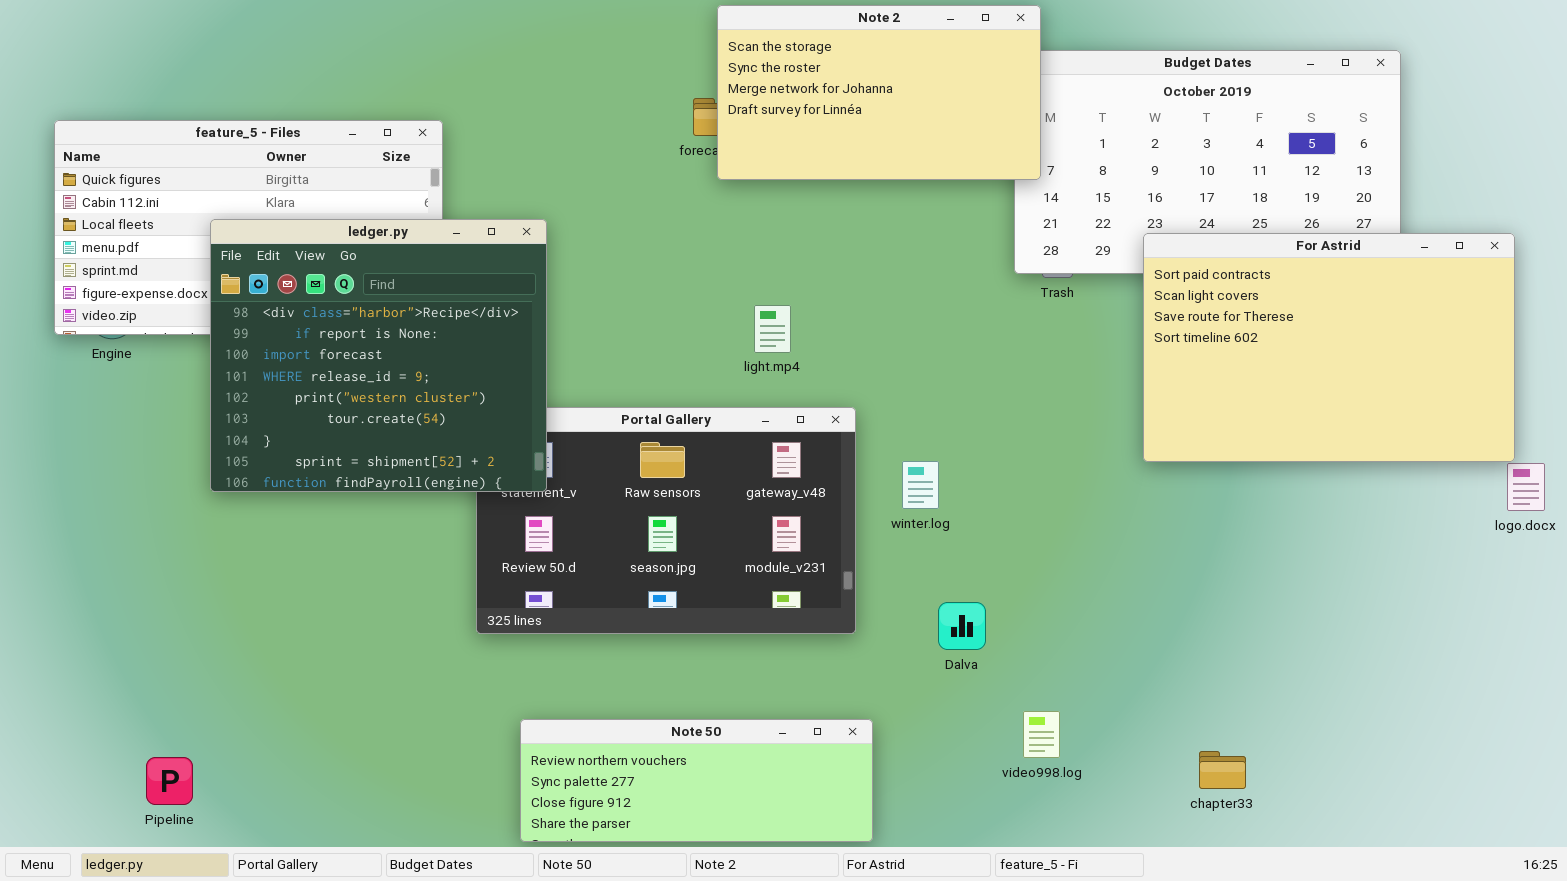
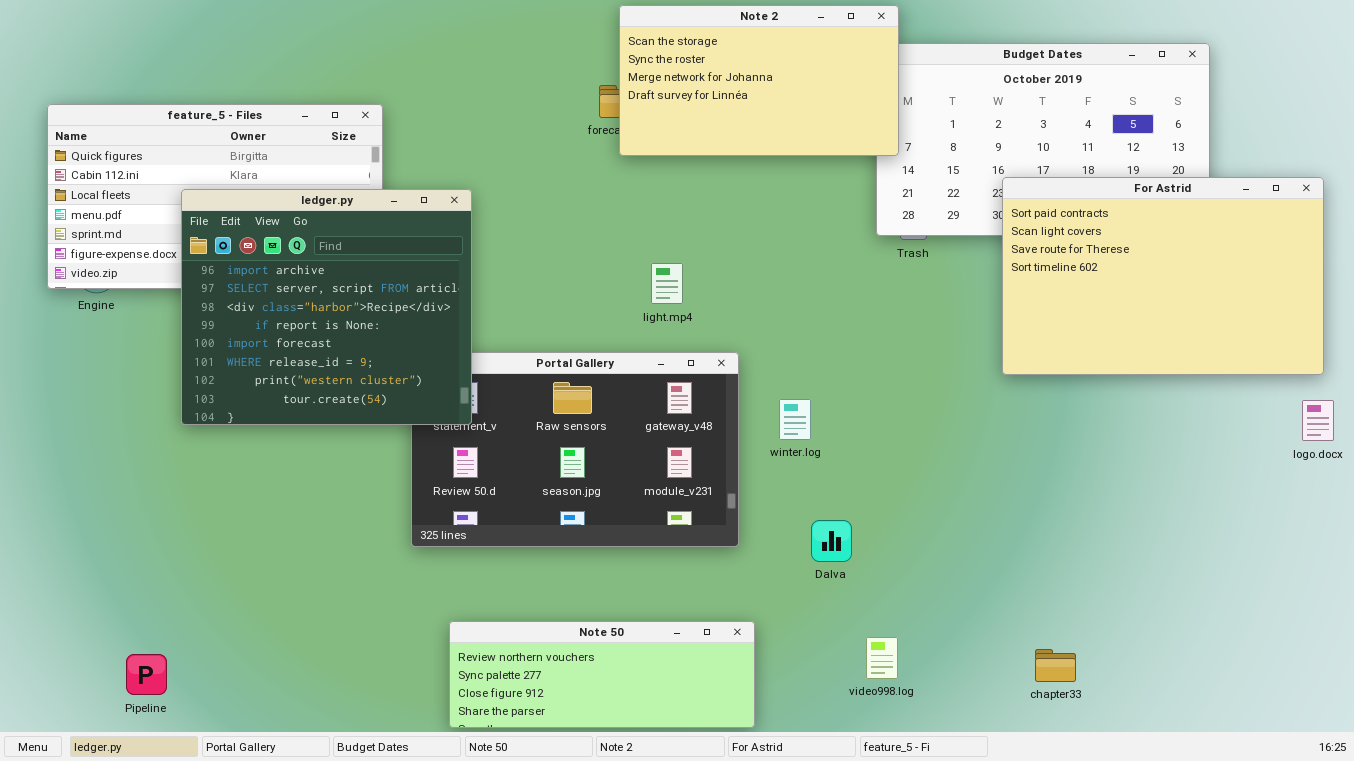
ledger.py: [210,219,547,492] -> [181,189,472,425], scrolled up 2 rows
For Astrid: [1143,233,1515,462] -> [1002,177,1324,375], moved
video998.log: [1023,711,1060,758] -> [866,637,898,679], moved

